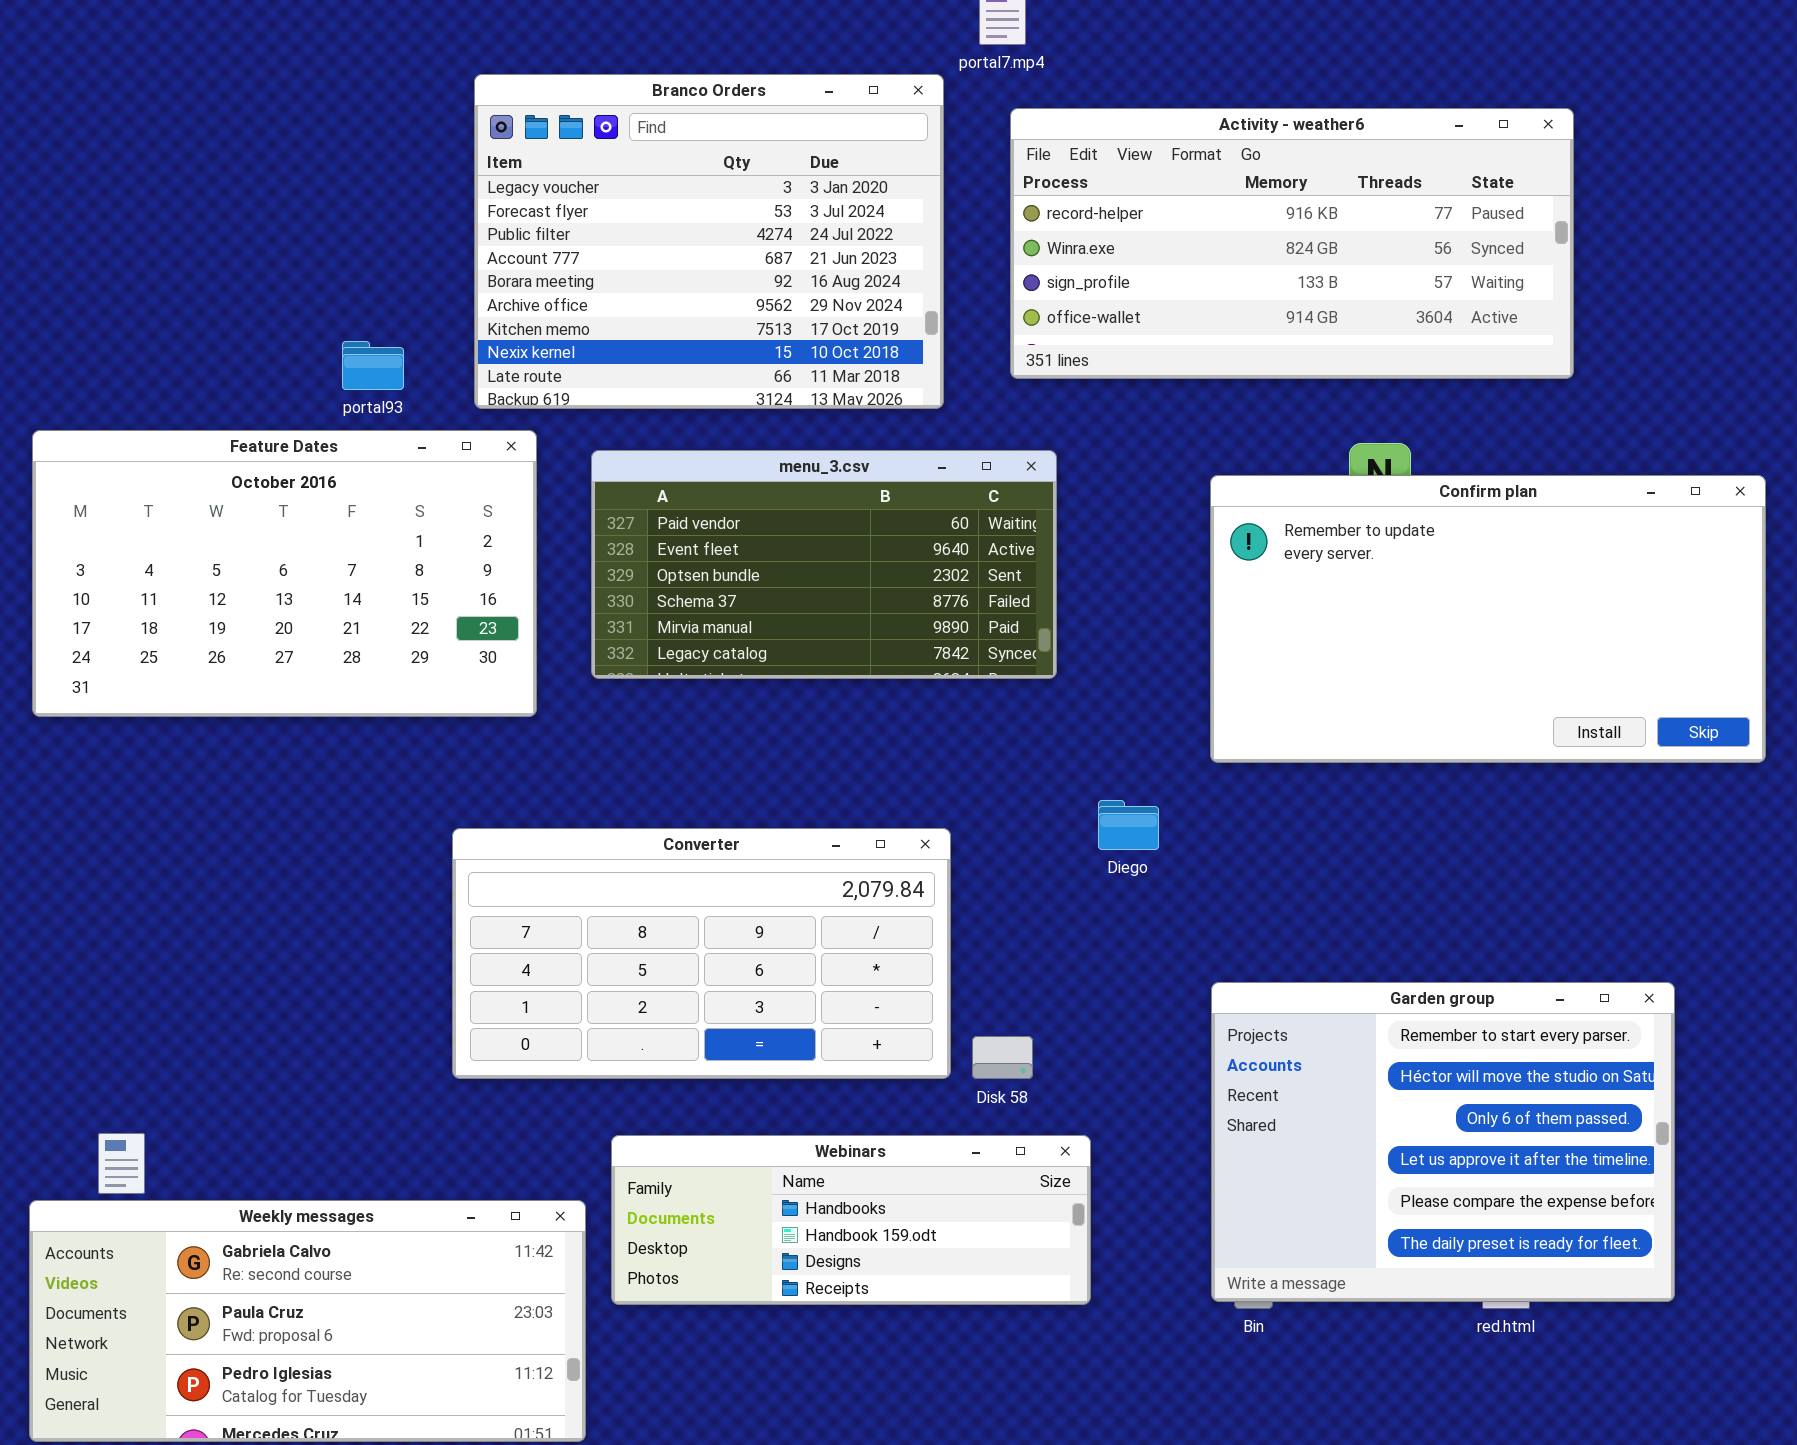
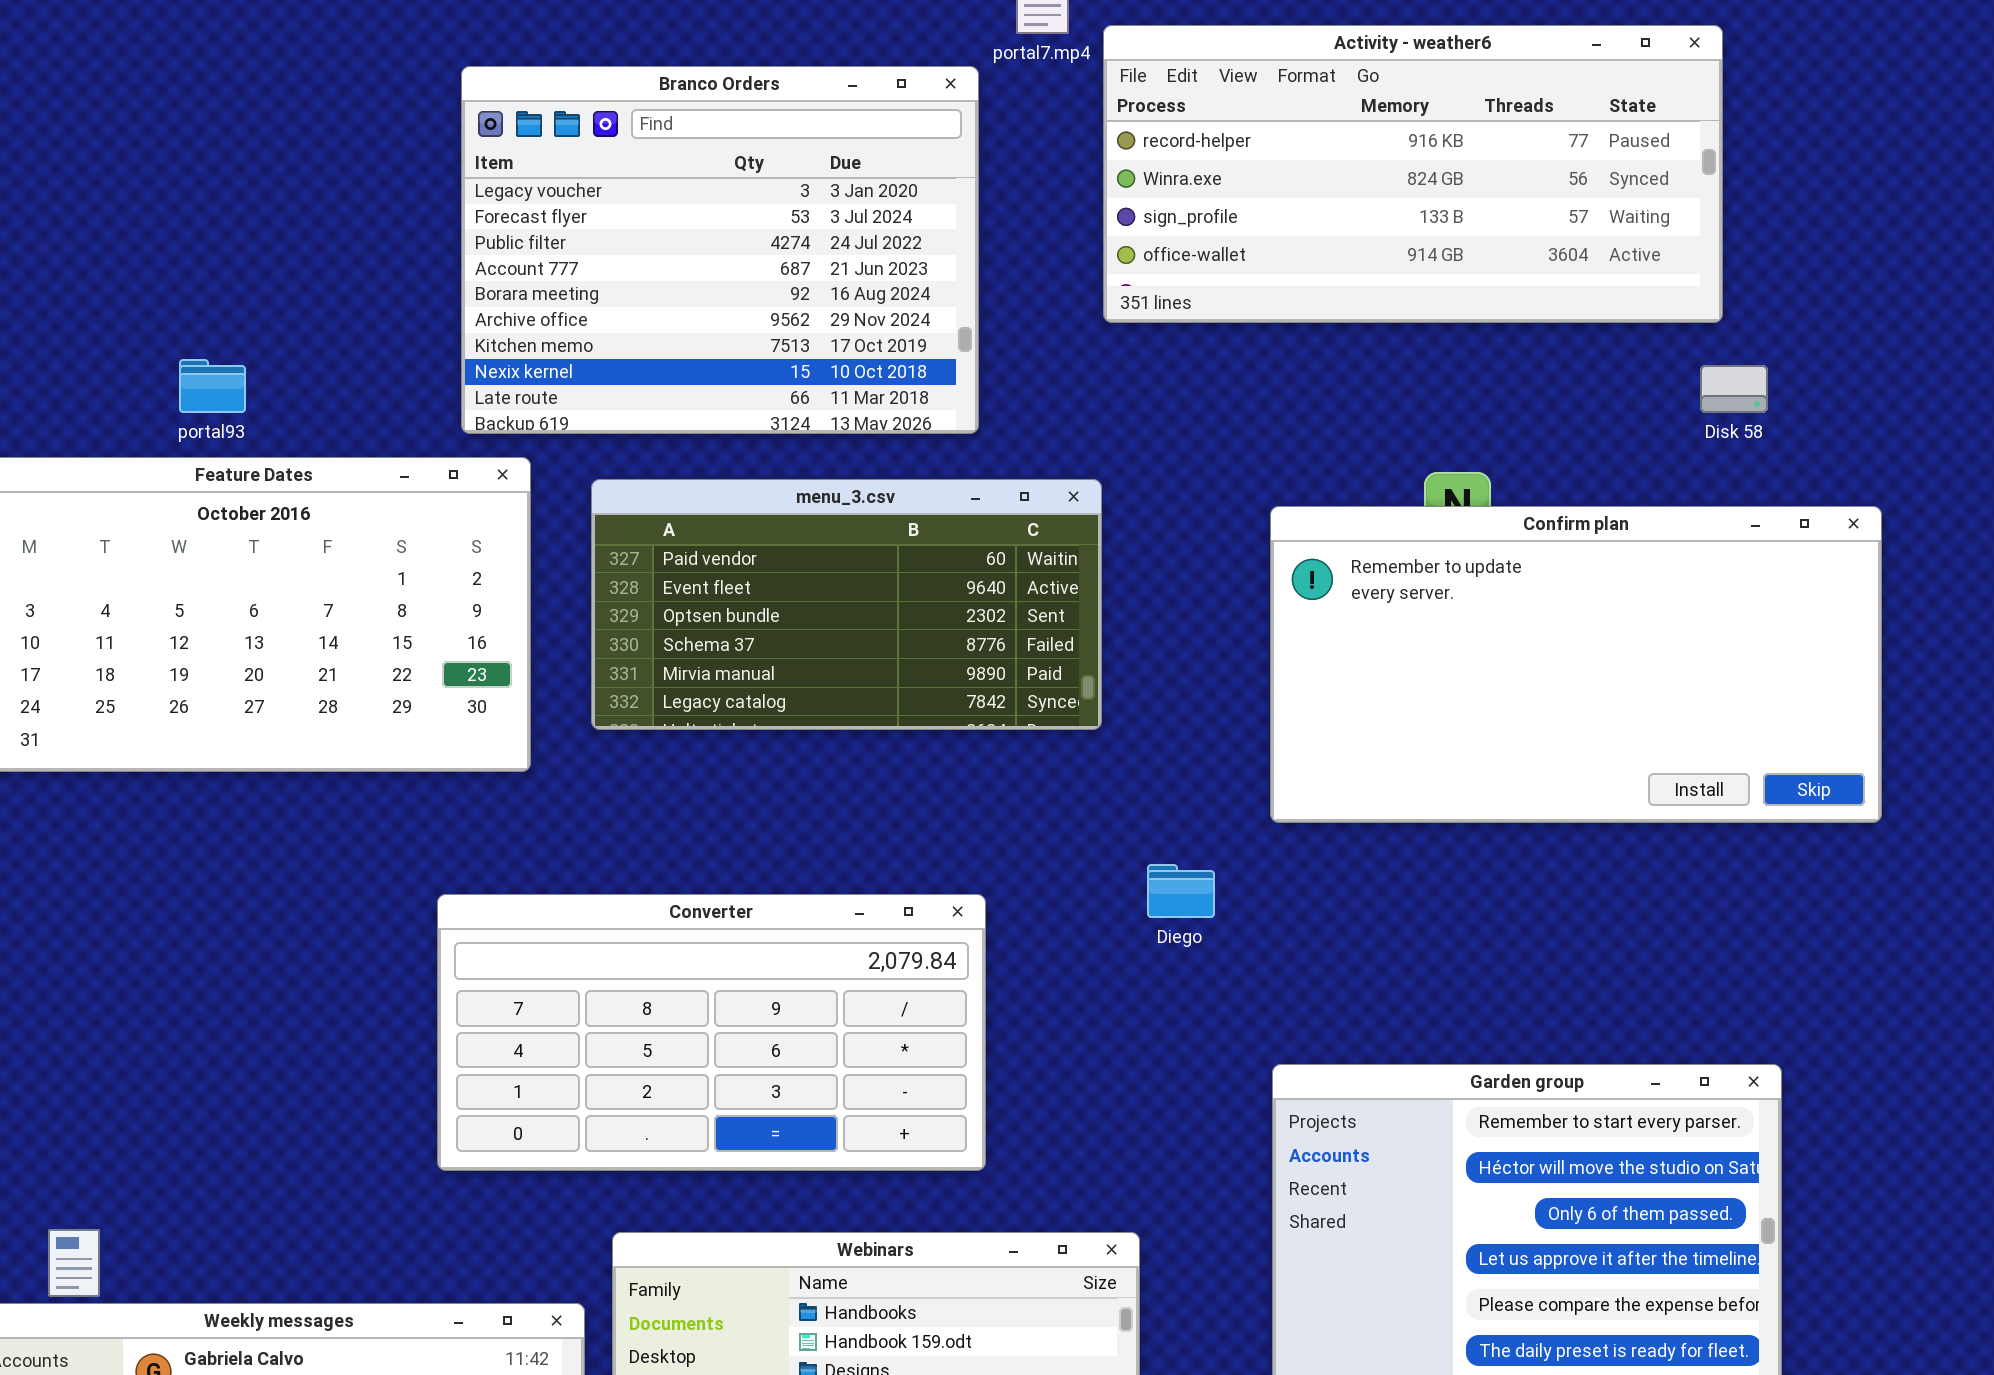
Activity - weather6: [1010,108,1574,379] -> [1103,25,1723,323], moved
portal93: [342,341,404,390] -> [179,359,246,413], moved
Disk 58: [972,1036,1033,1079] -> [1700,365,1768,413], moved

